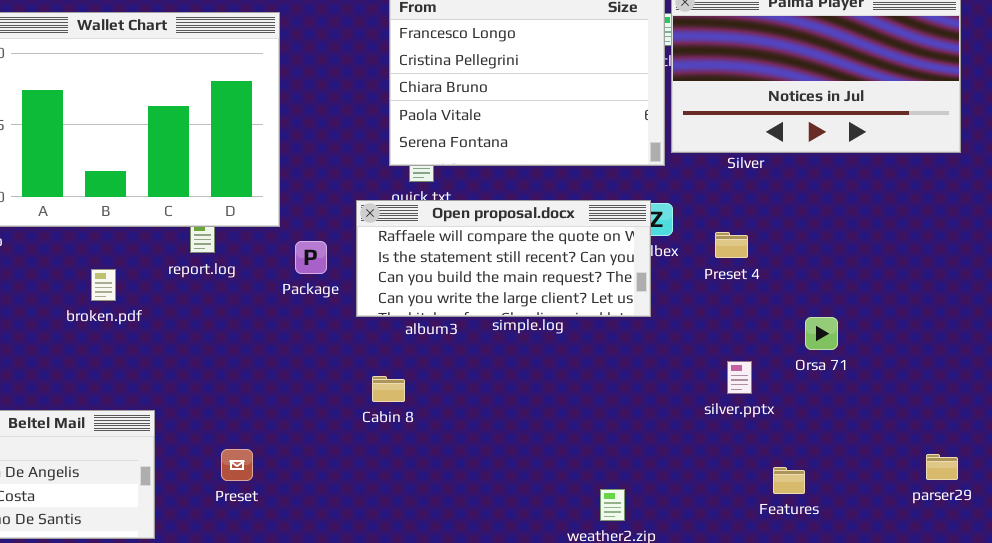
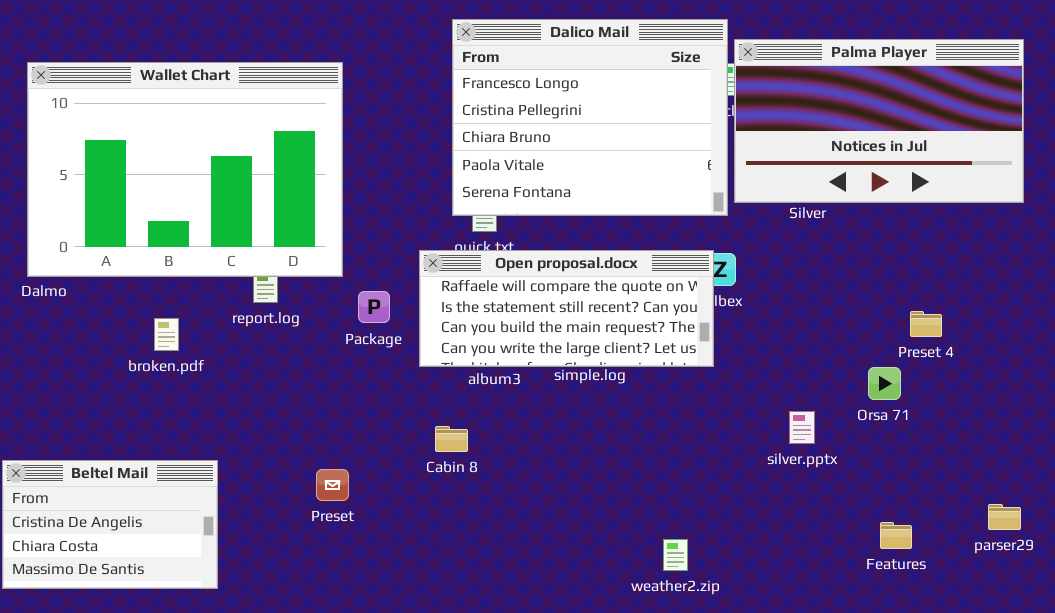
Preset 4: [715,232,748,258] -> [910,311,942,337], moved
Preset: [221,449,253,481] -> [316,469,349,501], moved
Features: [773,467,805,494] -> [880,522,912,549], moved

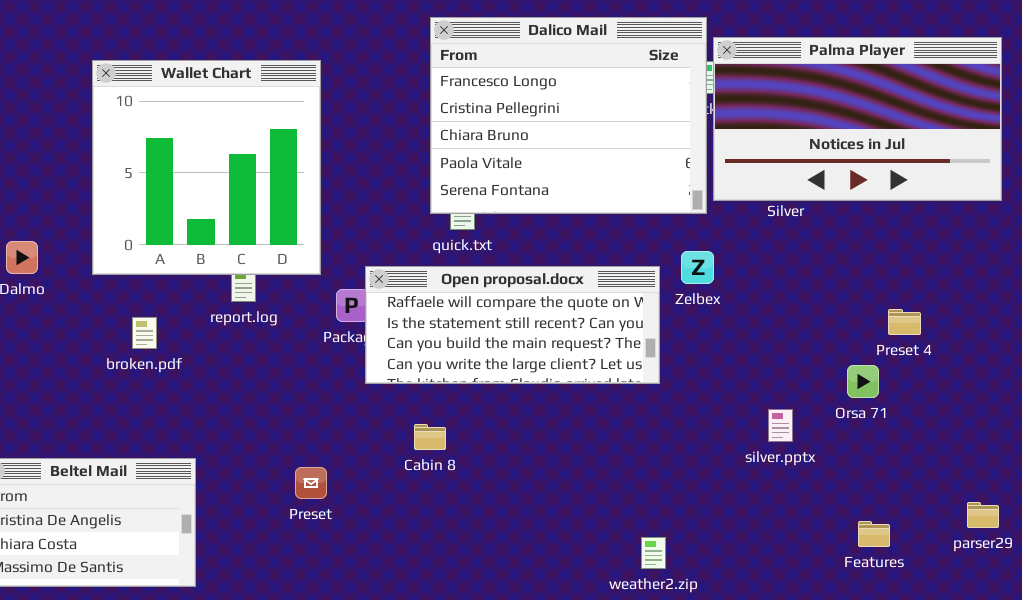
Wallet Chart: [27,62,343,277] -> [92,60,321,275], resized
Open proposal.docx: [419,250,714,367] -> [365,266,660,384], moved

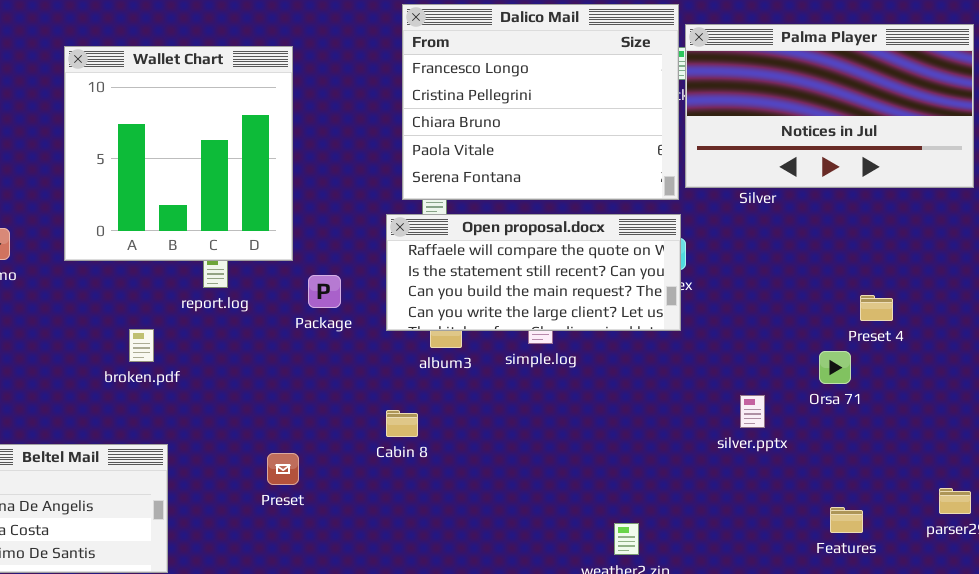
Open proposal.docx: [365,266,660,384] -> [386,214,681,331], moved
broken.pdf: [132,317,157,349] -> [129,329,154,362], moved

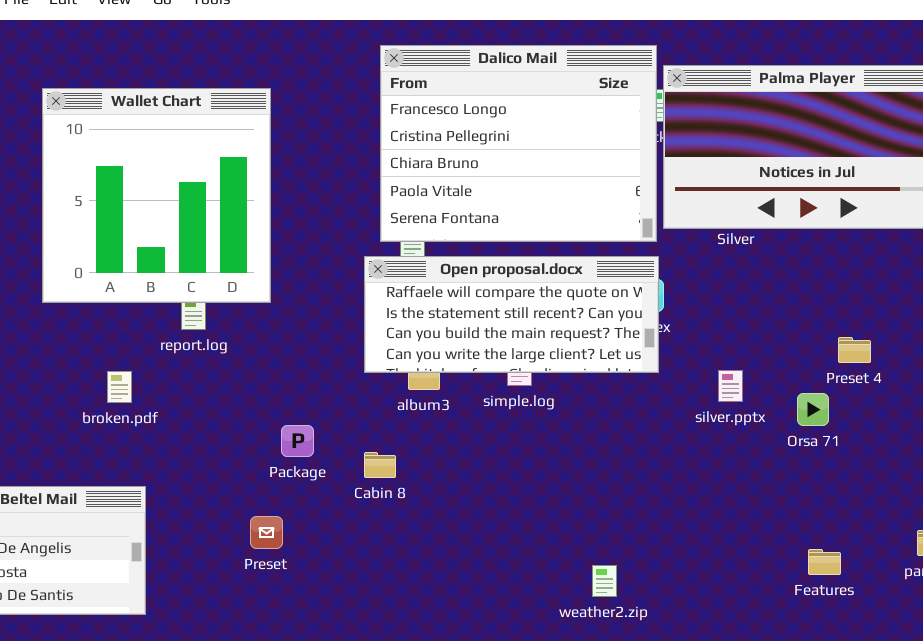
Package: [308,275,341,308] -> [281,425,314,457], moved
silver.pptx: [740,395,765,428] -> [718,370,743,402], moved
Preset: [267,453,299,485] -> [250,516,283,549], moved

